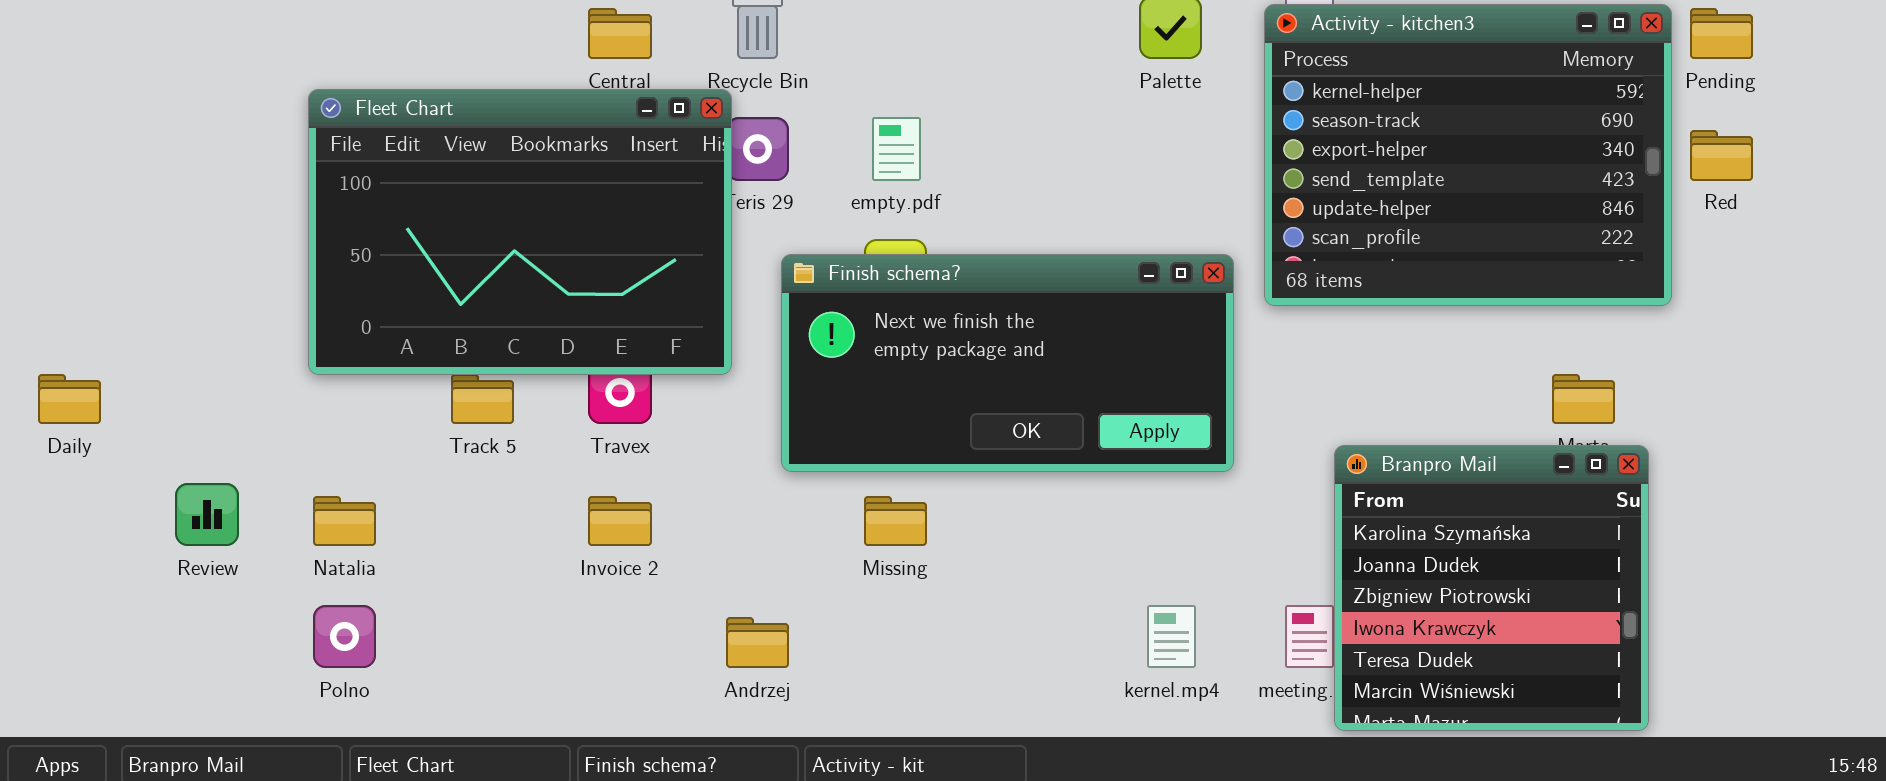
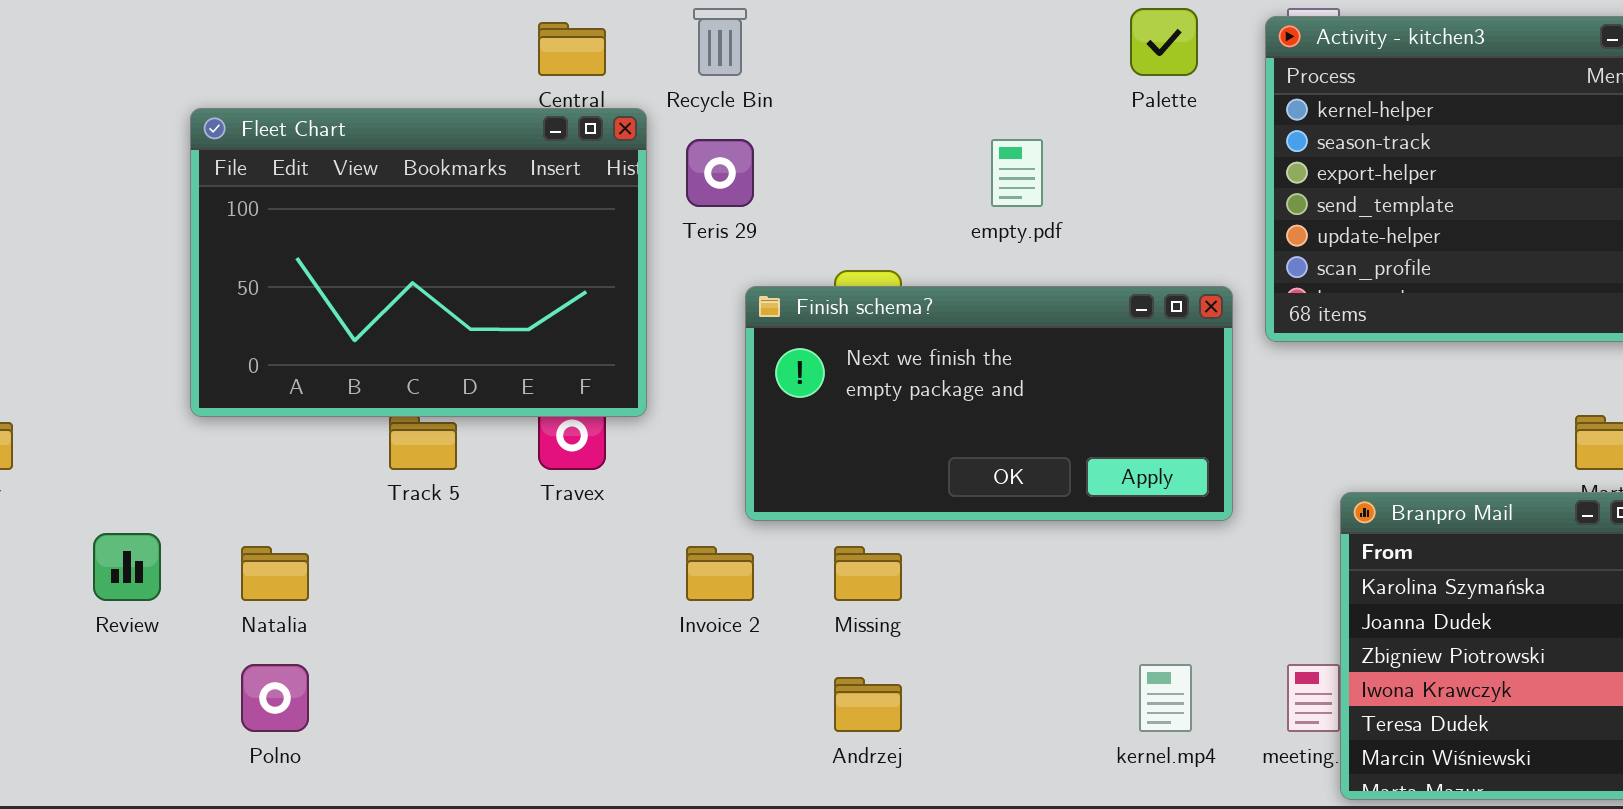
Fleet Chart: [308,89,732,375] -> [190,108,647,417], moved
empty.pdf: [872,117,921,181] -> [991,139,1043,207], moved
Invoice 2: [588,496,652,546] -> [686,546,754,601], moved
Andrzej: [726,617,789,668] -> [834,677,902,732], moved

